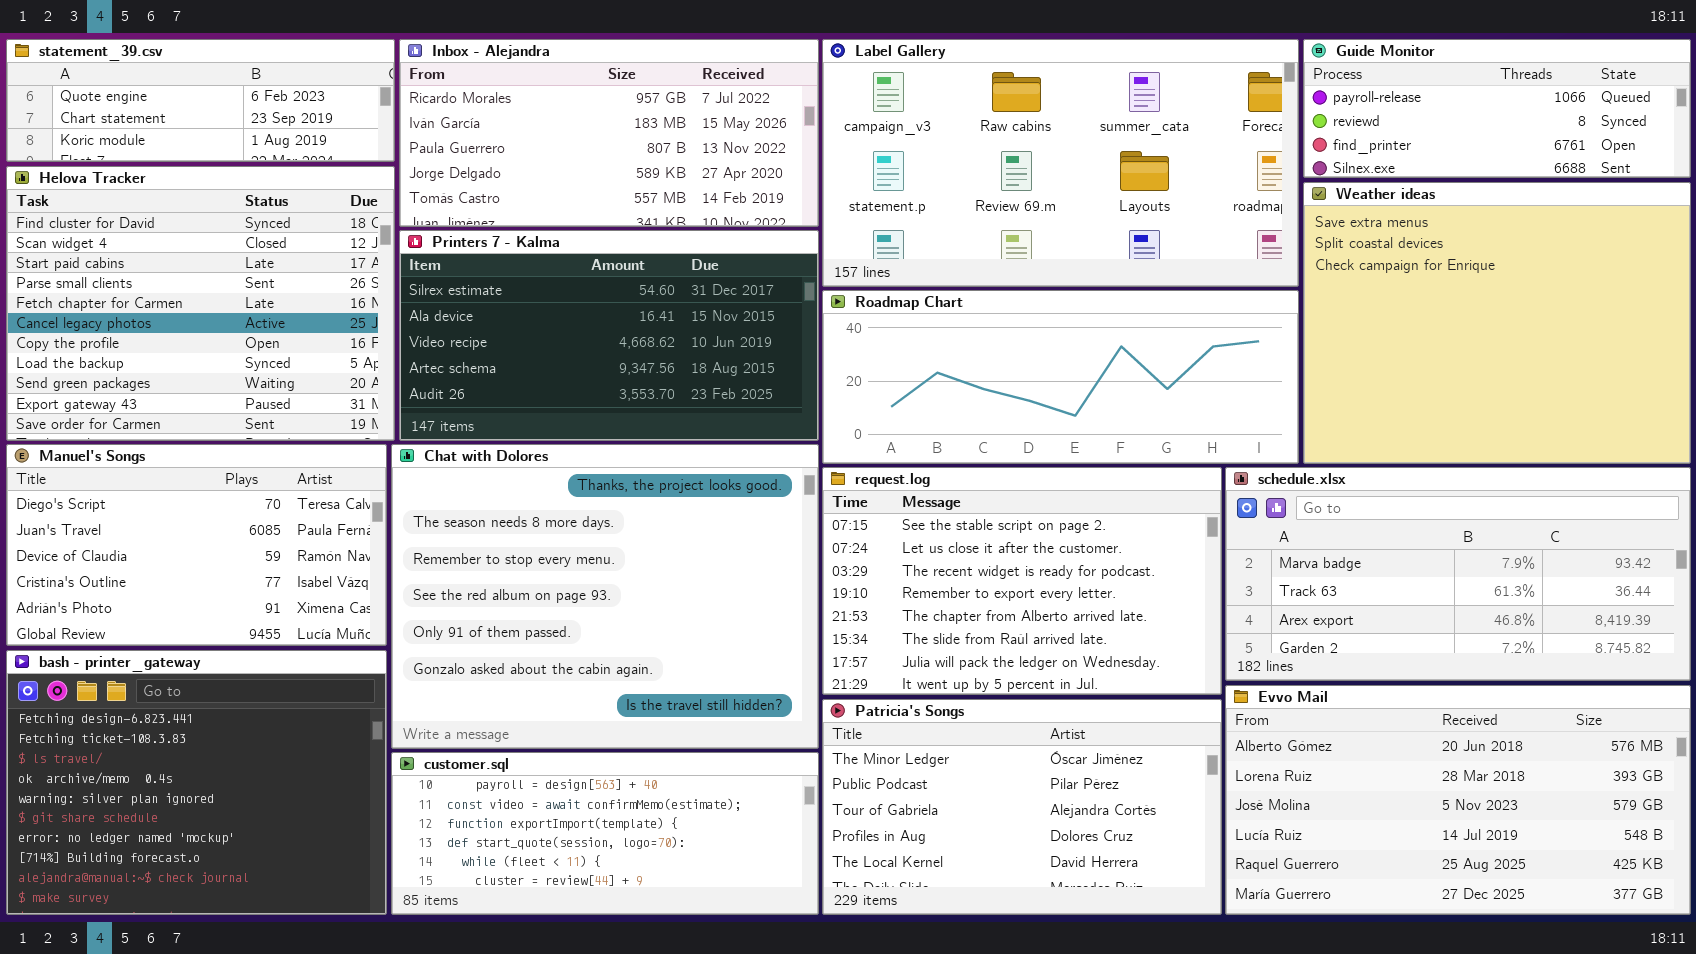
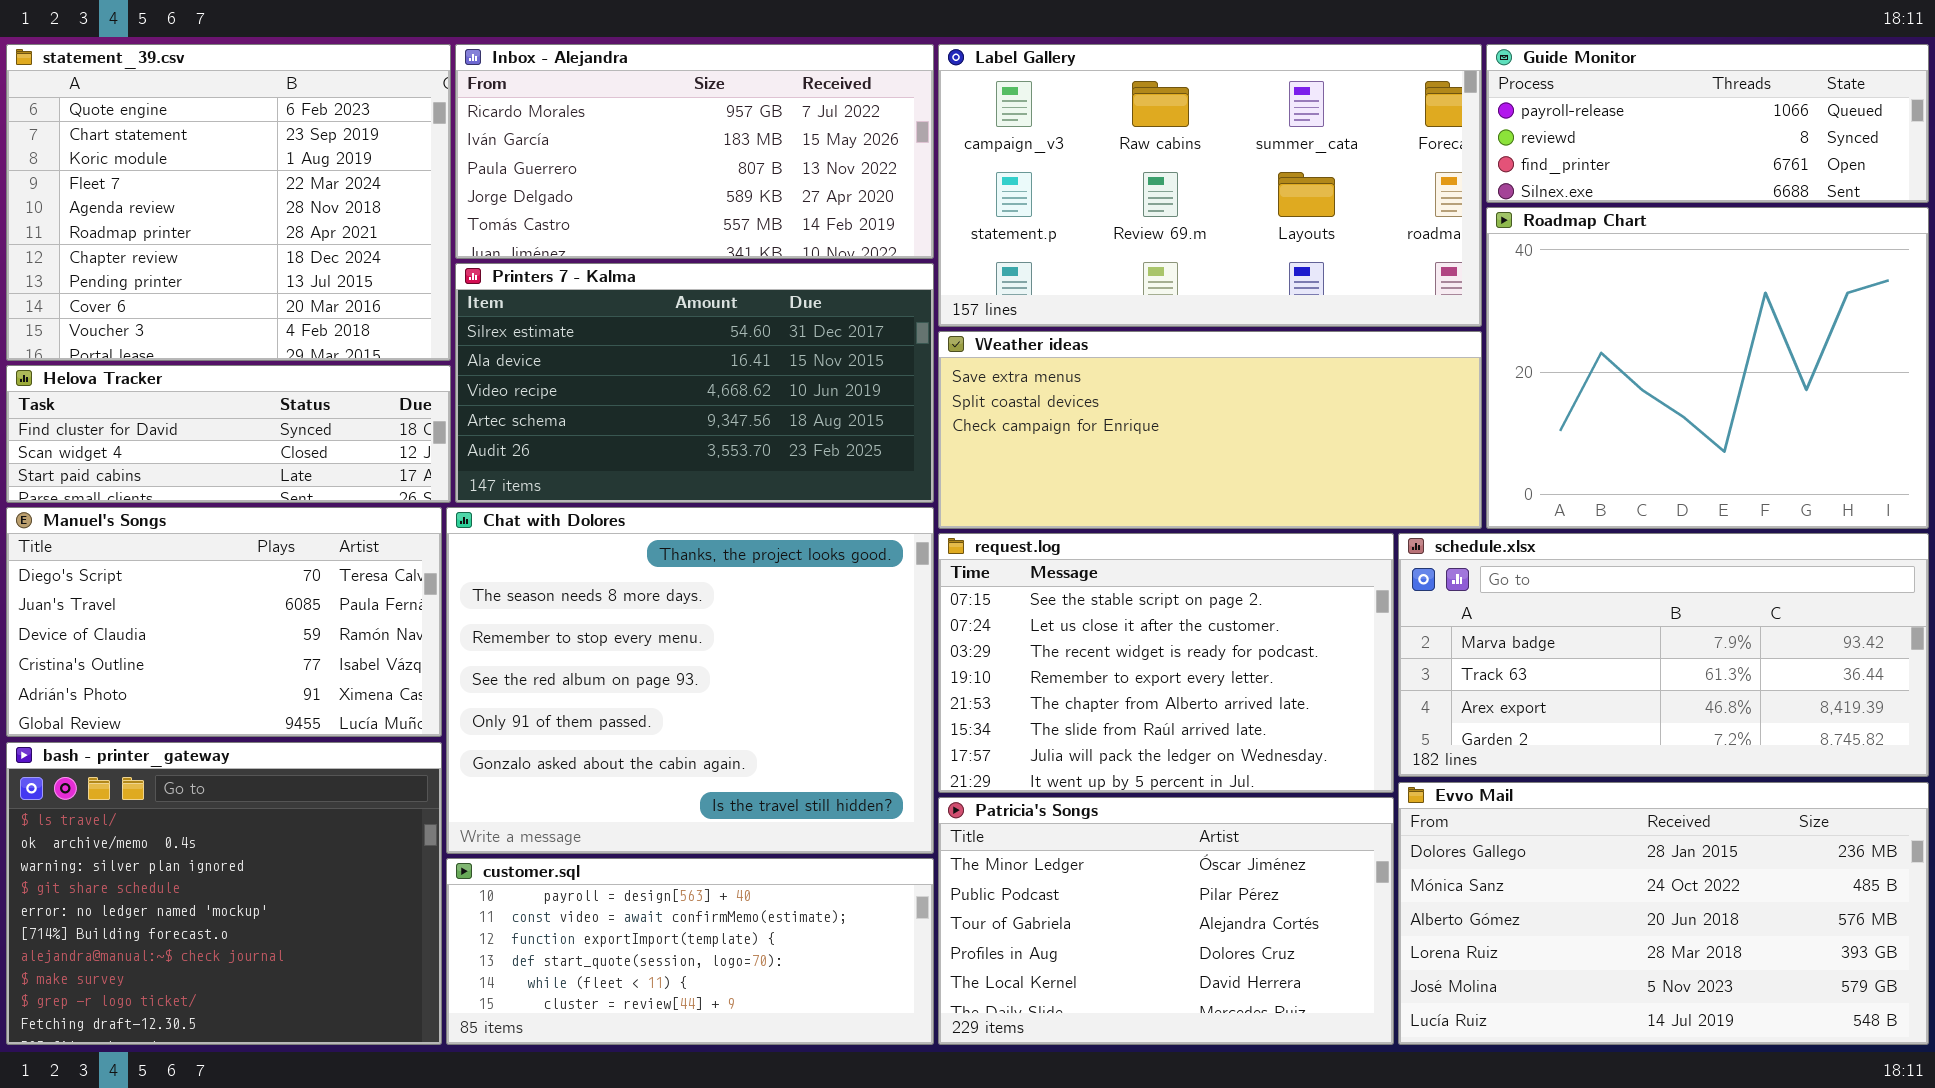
statement_39.csv: [6,39,395,162] -> [6,44,451,361], resized
Helova Tracker: [6,166,395,441] -> [6,365,451,503], resized
Weather ideas: [1303,182,1691,464] -> [938,331,1482,529], moved, resized
Roadmap Chart: [822,290,1299,464] -> [1486,207,1929,529], moved, resized
bash - printer_gateway: [6,650,387,915] -> [6,742,442,1045], scrolled down 2 rows
Evvo Mail: [1225,685,1691,915] -> [1398,782,1929,1045], scrolled up 2 rows

